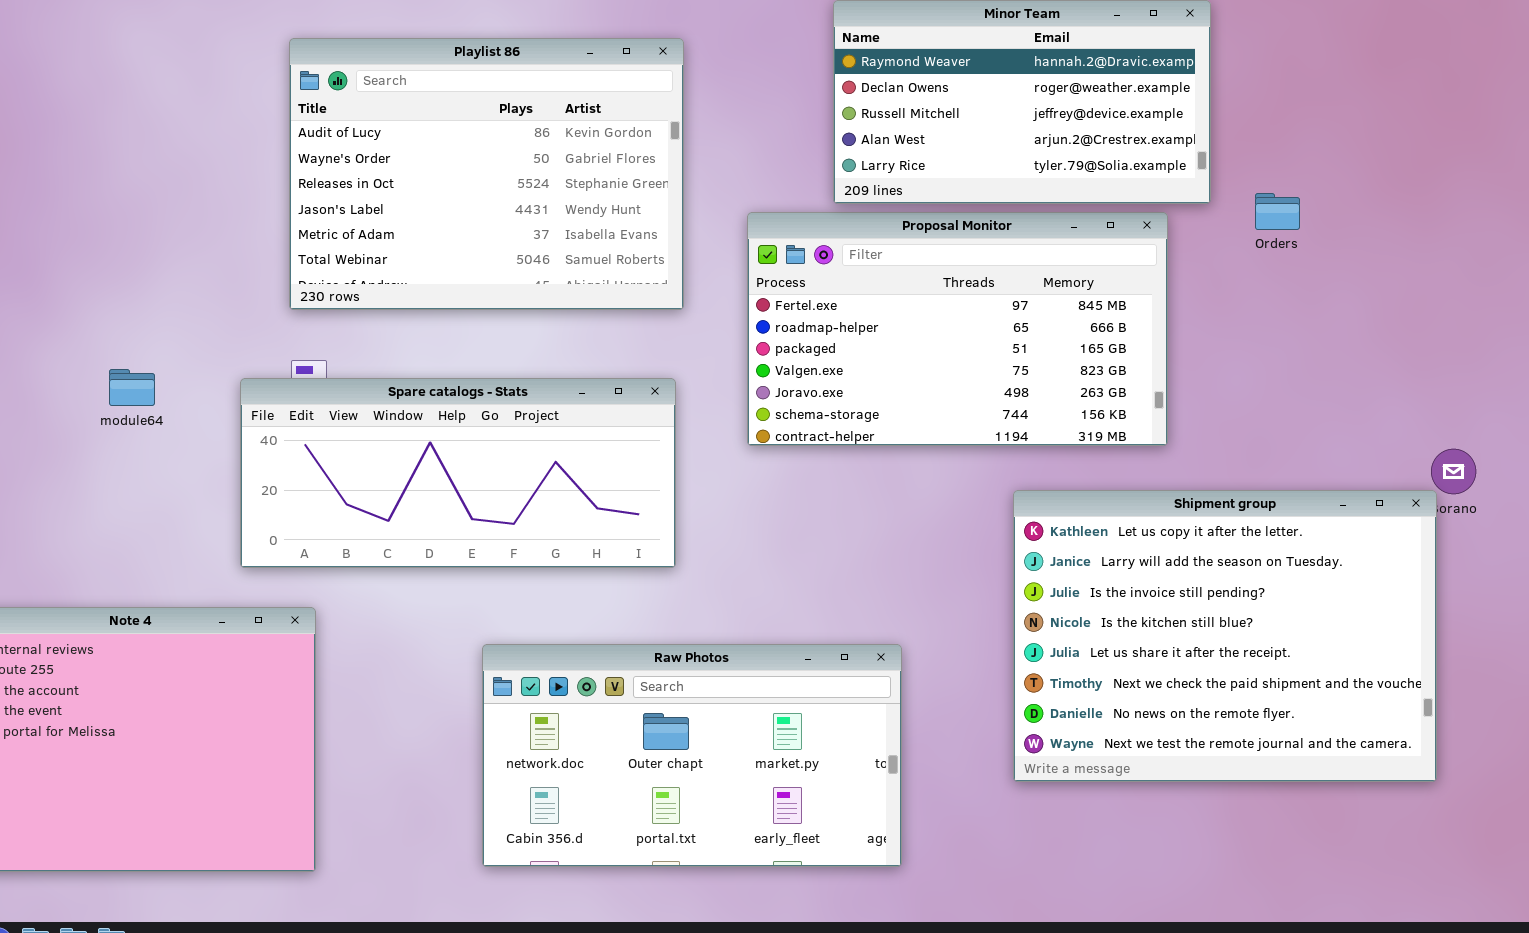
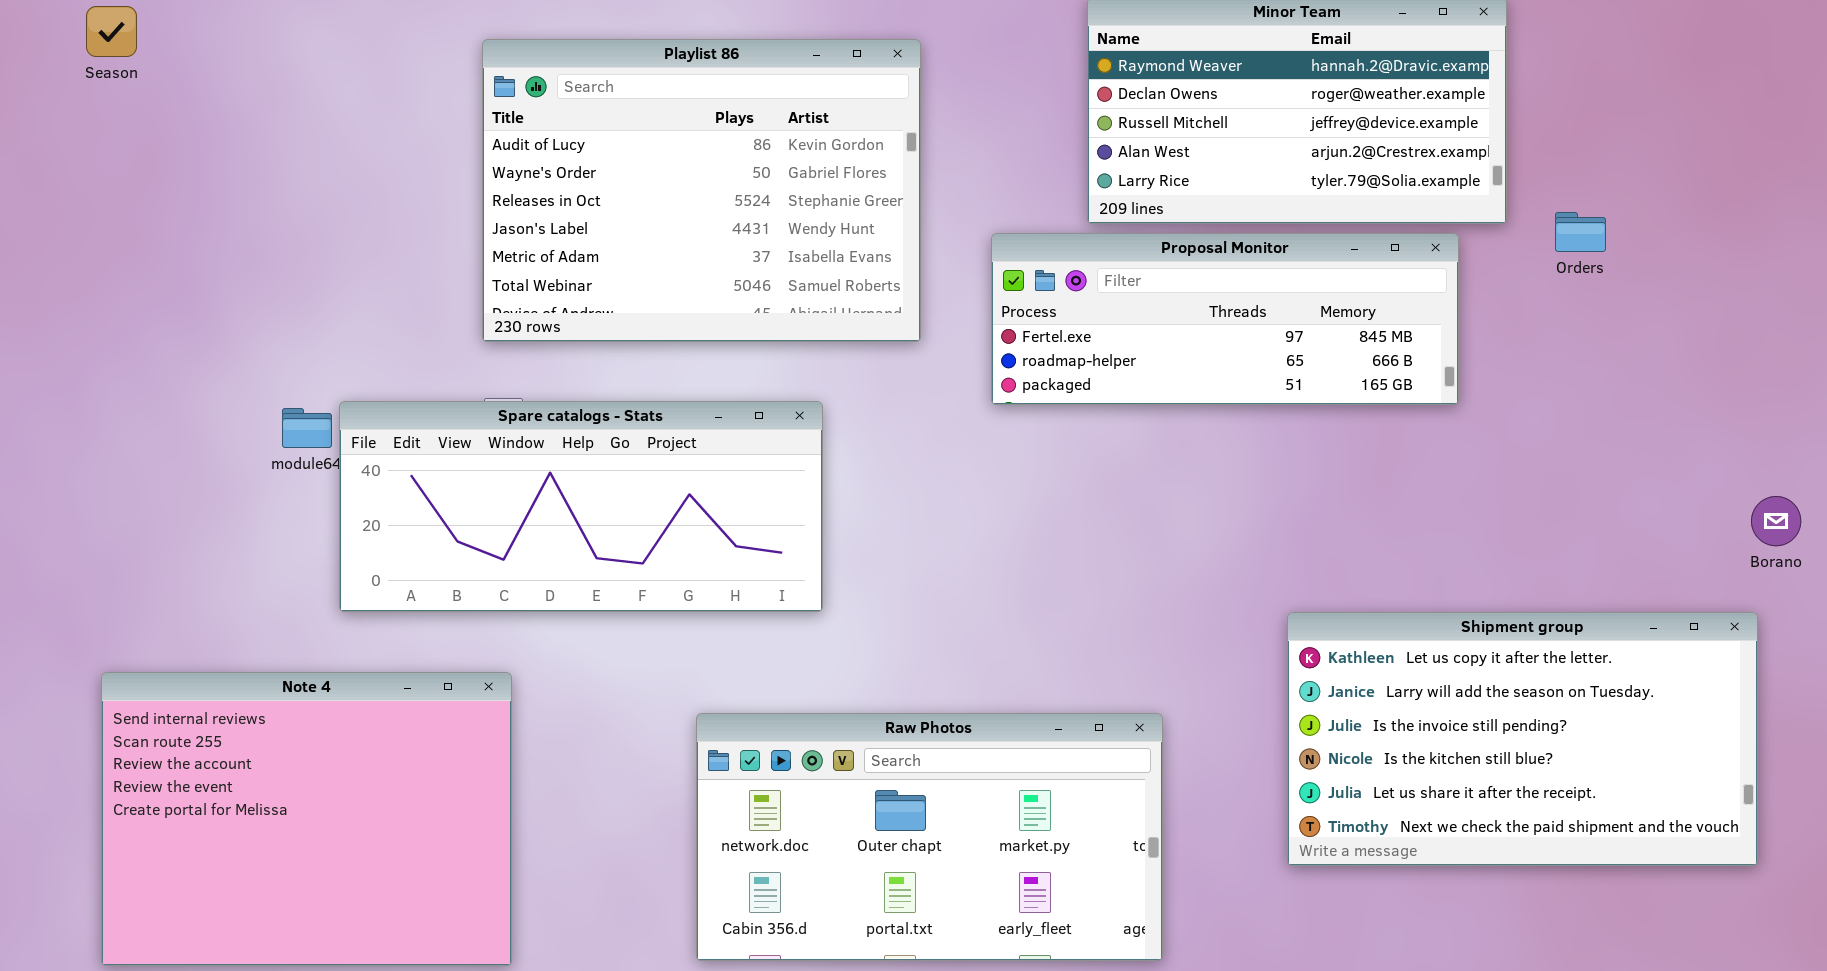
Proposal Monitor: [747,212,1168,446] -> [991,233,1459,405], resized
Spare catalogs - Stats: [240,378,676,568] -> [339,401,823,612], moved
Shipment group: [1013,490,1437,782] -> [1287,612,1758,866], resized

